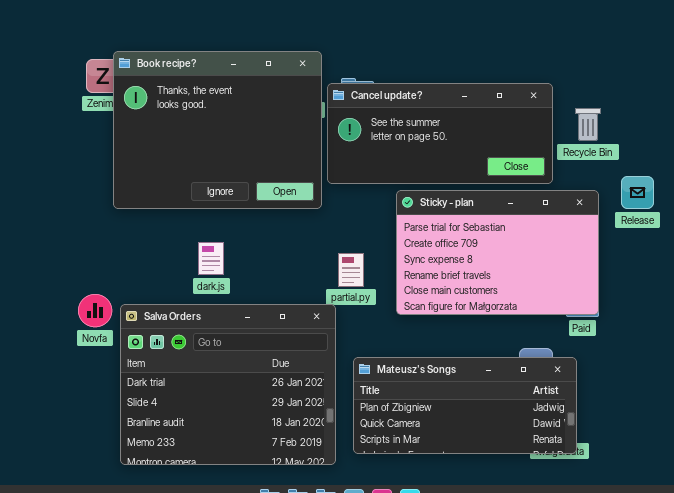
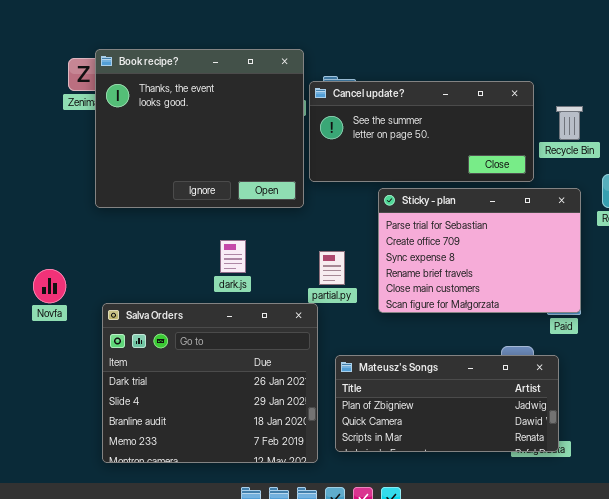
dark.js: [198,242,224,275] -> [220,240,246,273], moved
Novfa: [78,294,112,327] -> [33,269,66,303], moved

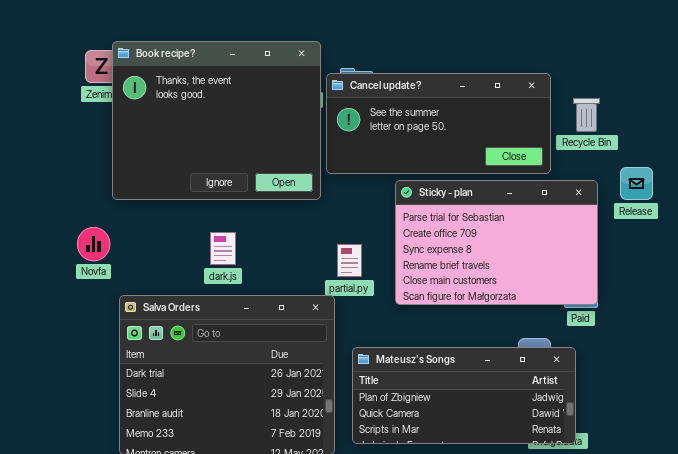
dark.js: [220,240,246,273] -> [210,232,236,265], moved
Novfa: [33,269,66,303] -> [77,227,110,261], moved

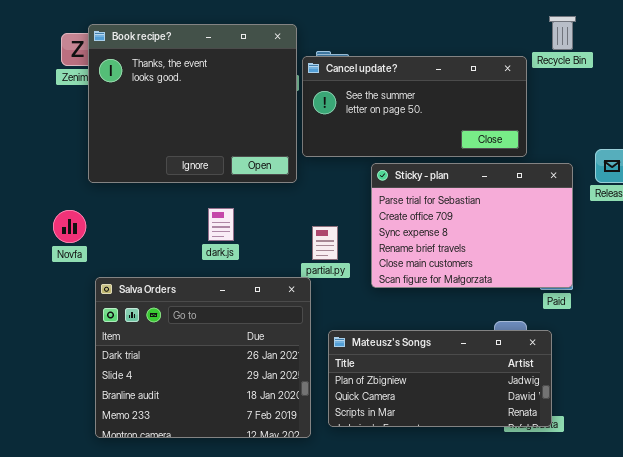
Recycle Bin: [573,98,600,132] -> [549,16,576,50], moved
dark.js: [210,232,236,265] -> [208,208,234,241], moved

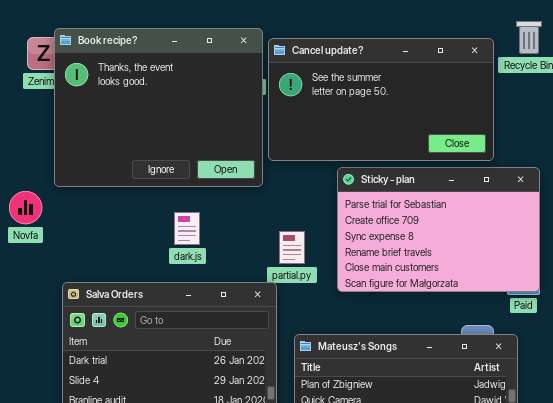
Cancel update?: [302,56,527,157] -> [268,38,494,161], resized
Novfa: [53,210,86,243] -> [9,191,42,224], moved

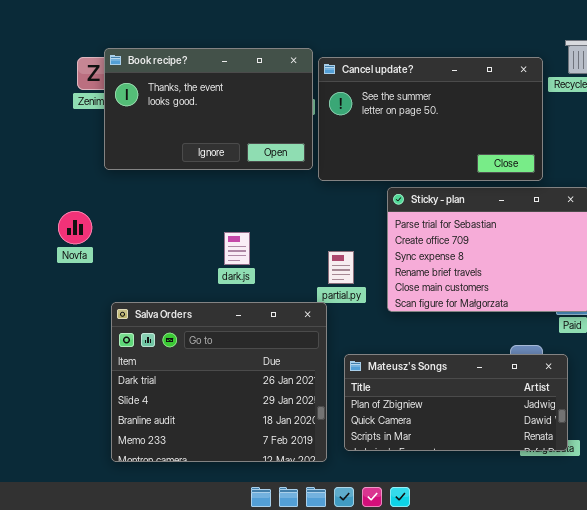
Book recipe?: [54,28,263,187] -> [104,48,313,170], resized

